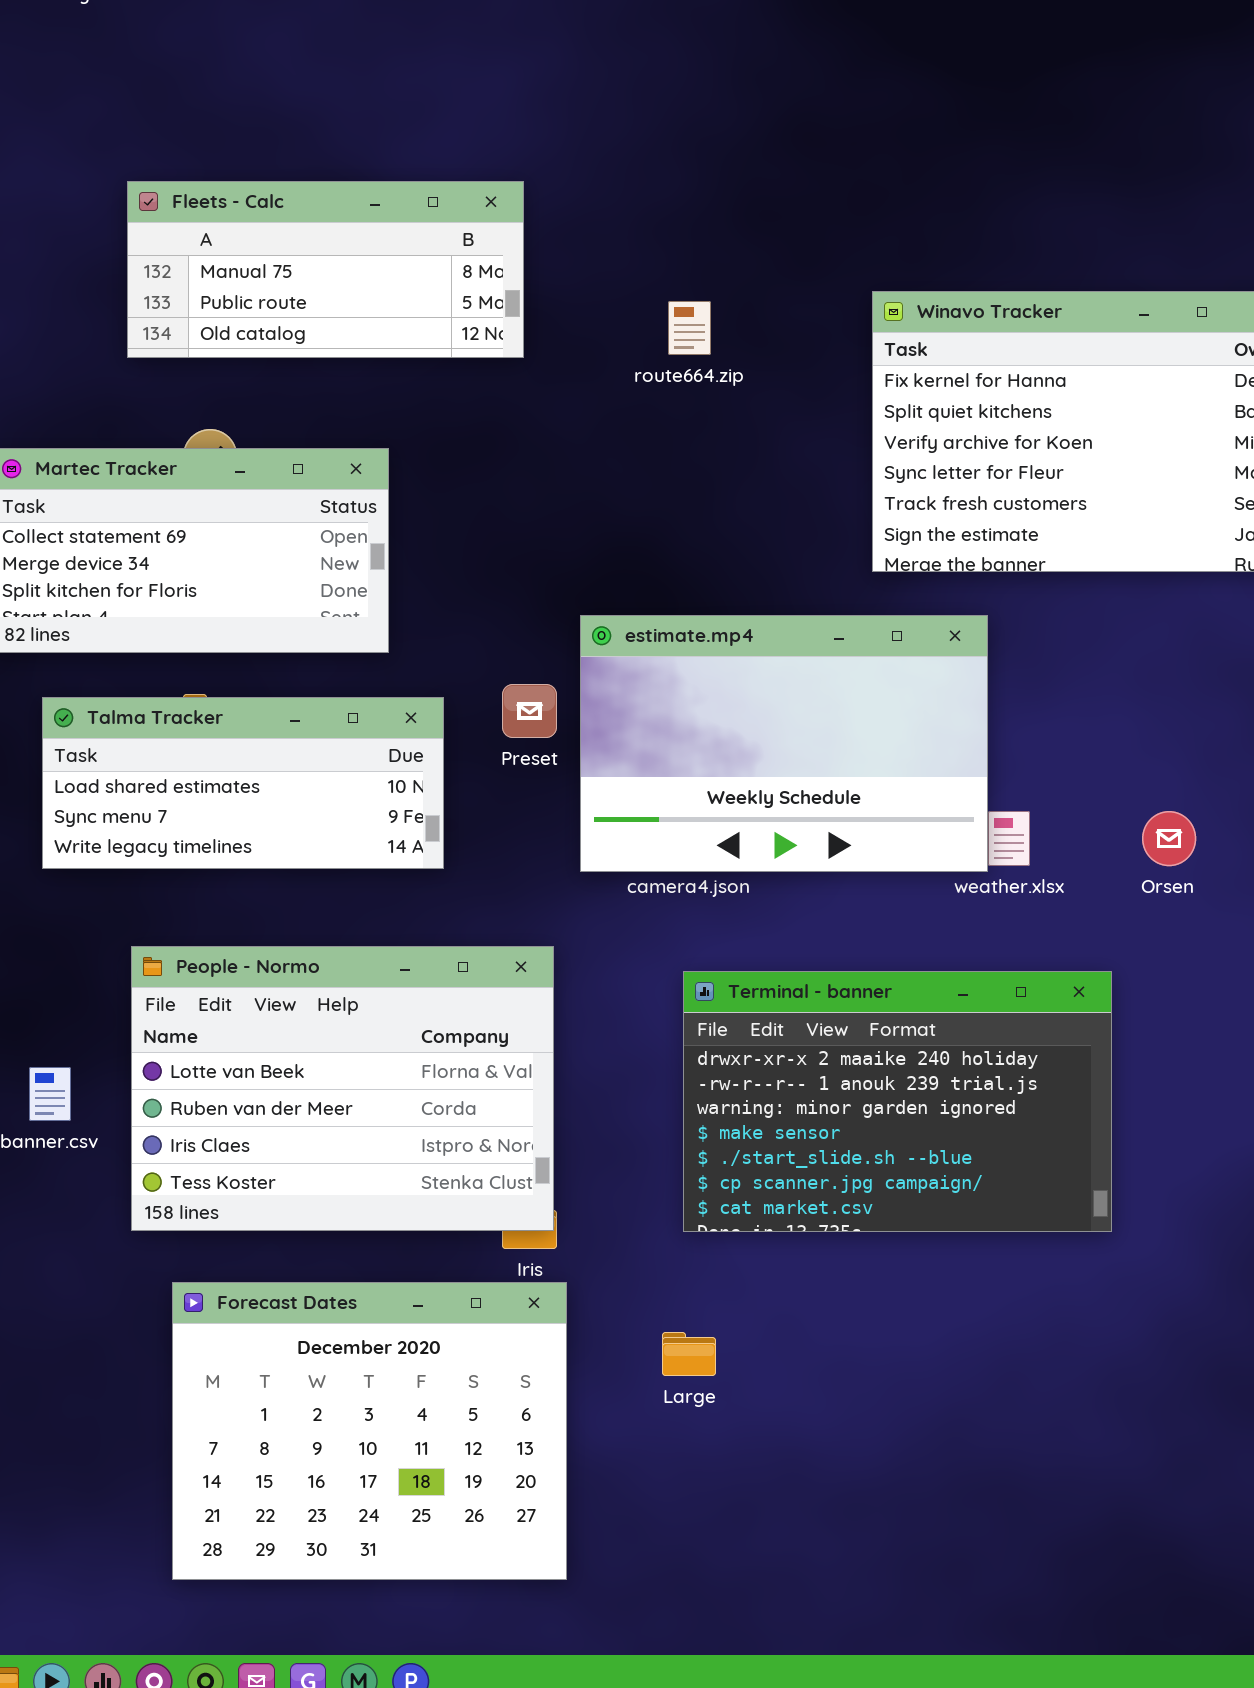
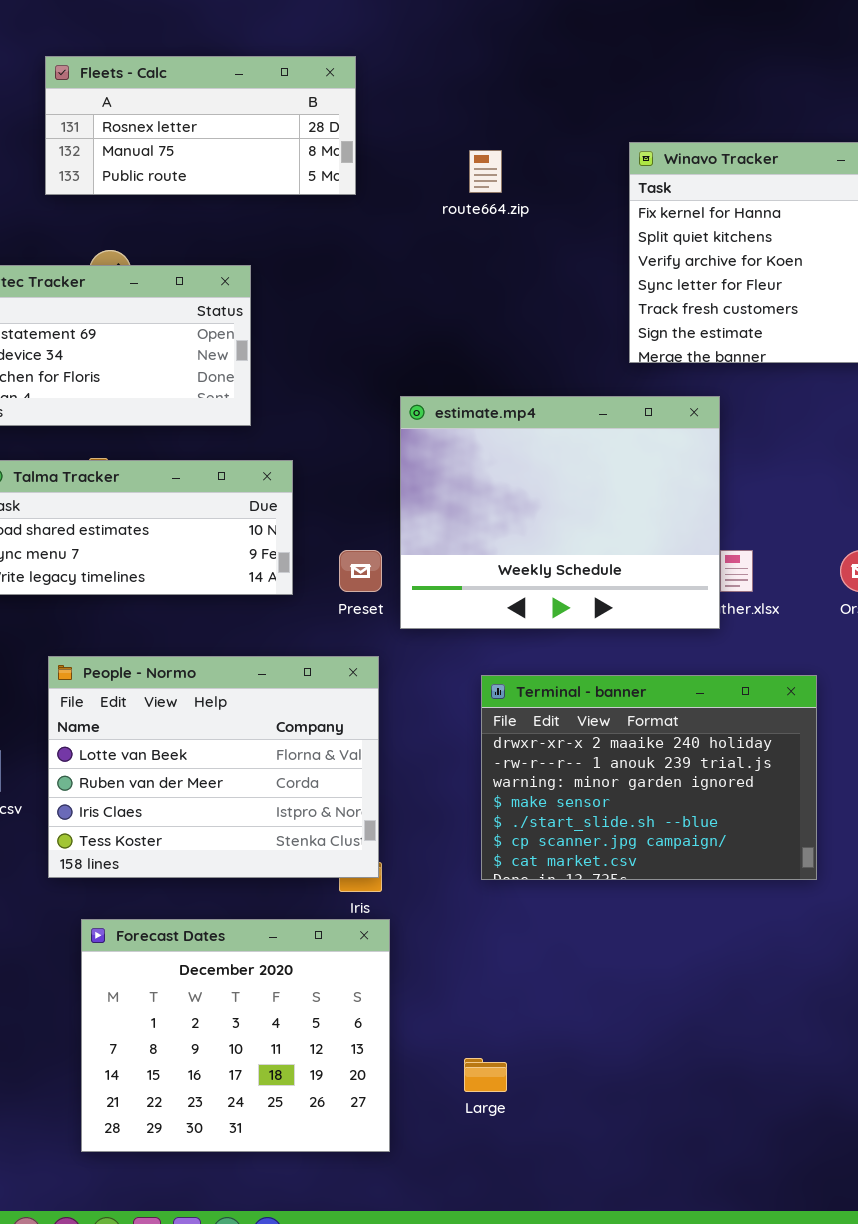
Fleets - Calc: [127,181,524,358] -> [45,56,356,195], scrolled up 1 row
estimate.mp4: [580,615,988,872] -> [400,396,720,629], resized
Preset: [502,684,557,738] -> [339,550,382,592], moved
Large: [662,1332,716,1376] -> [464,1058,507,1092], moved

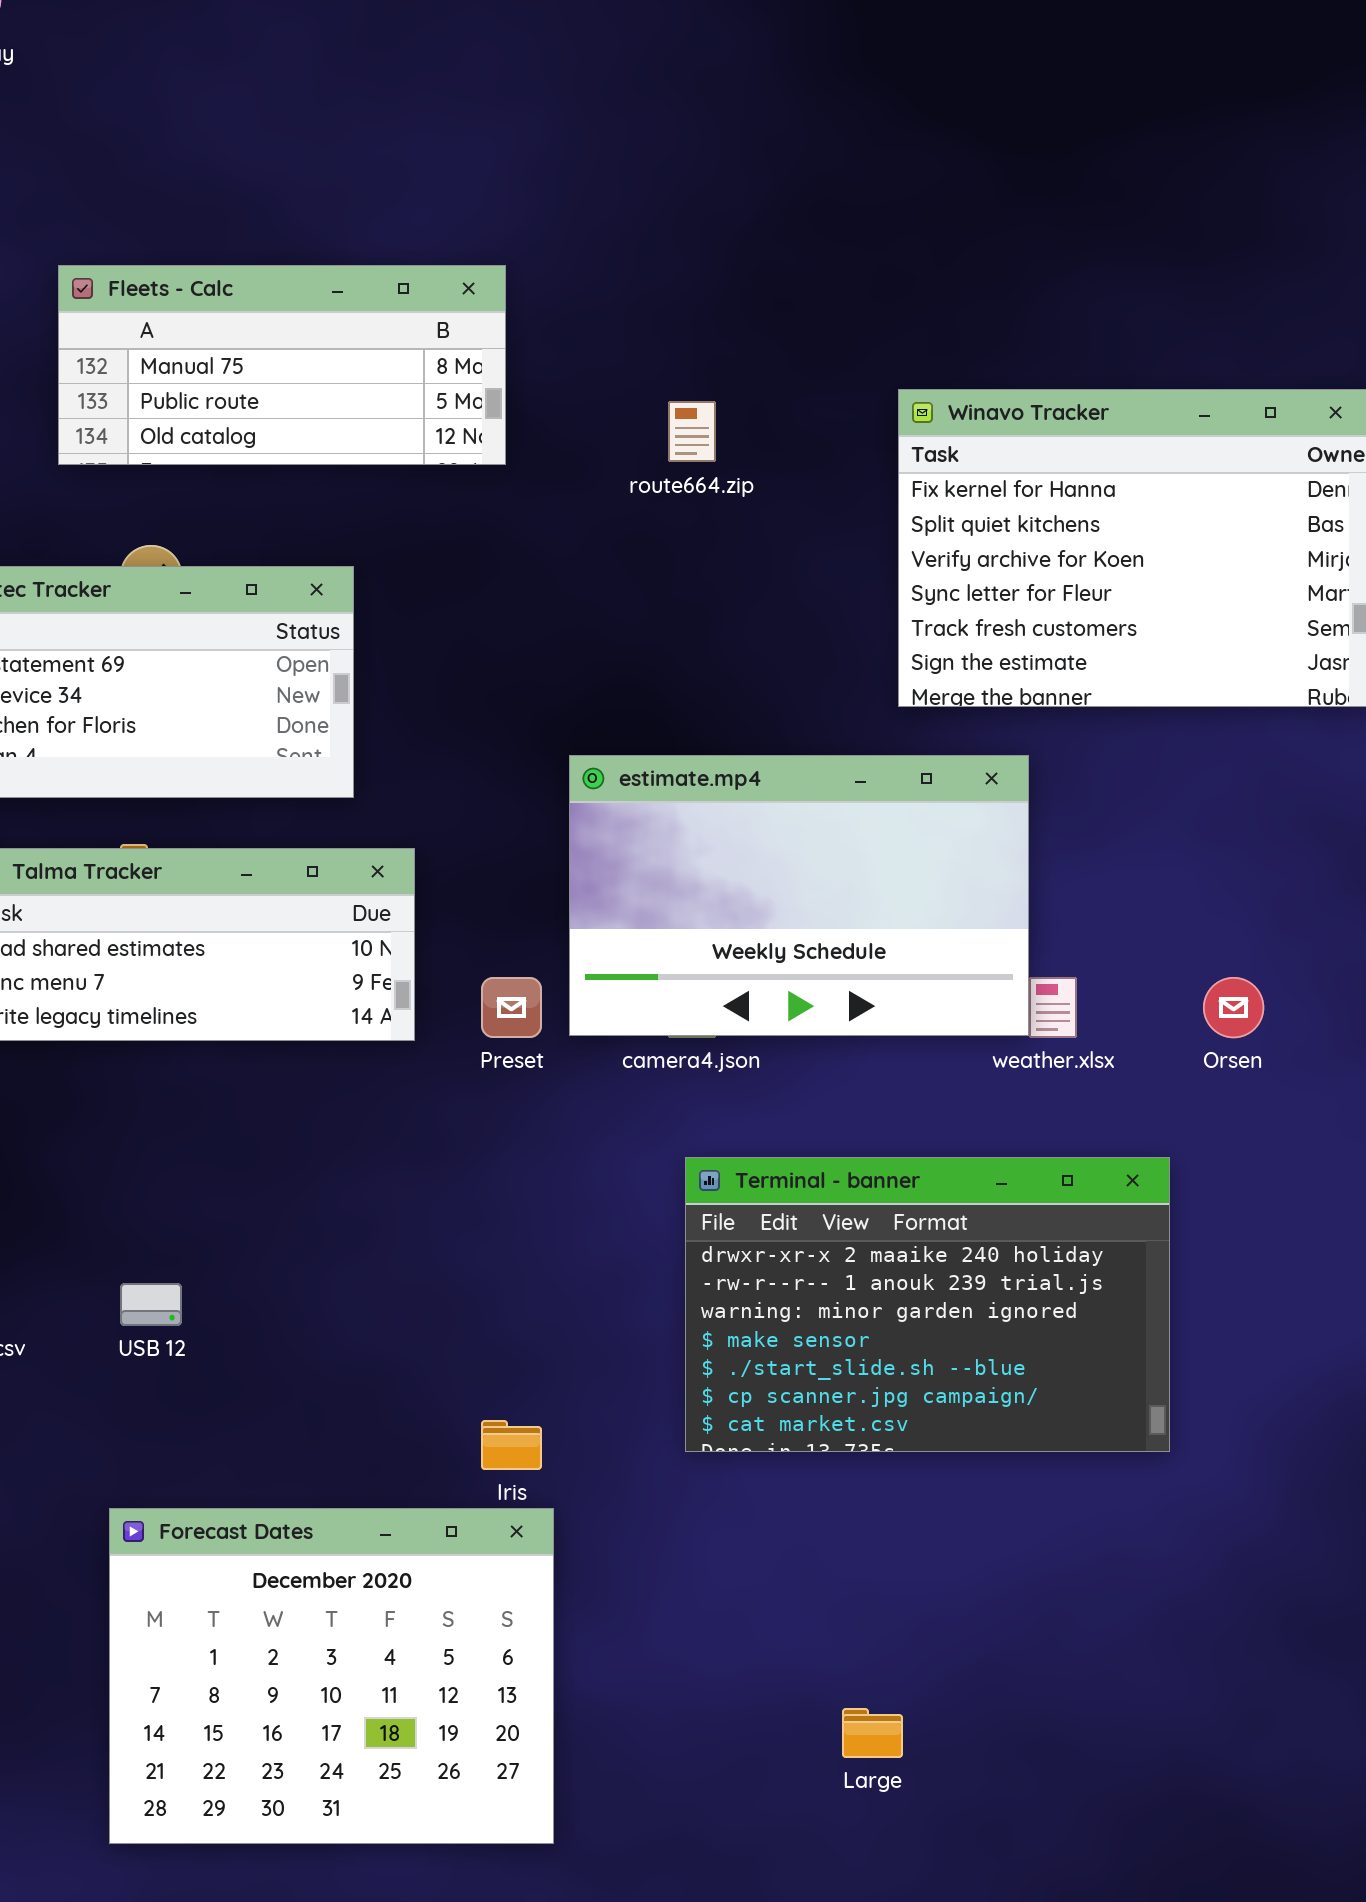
Fleets - Calc: [45,56,356,195] -> [58,265,506,465], scrolled down 1 row
estimate.mp4: [400,396,720,629] -> [569,755,1029,1036], resized
People - Normo: [48,656,379,878] -> none, closed
Large: [464,1058,507,1092] -> [842,1708,903,1758], moved

